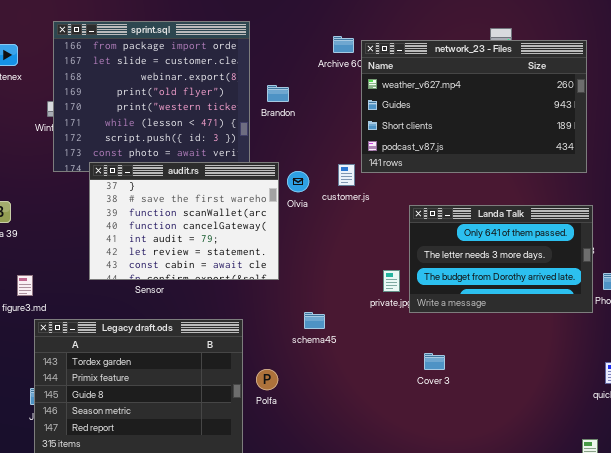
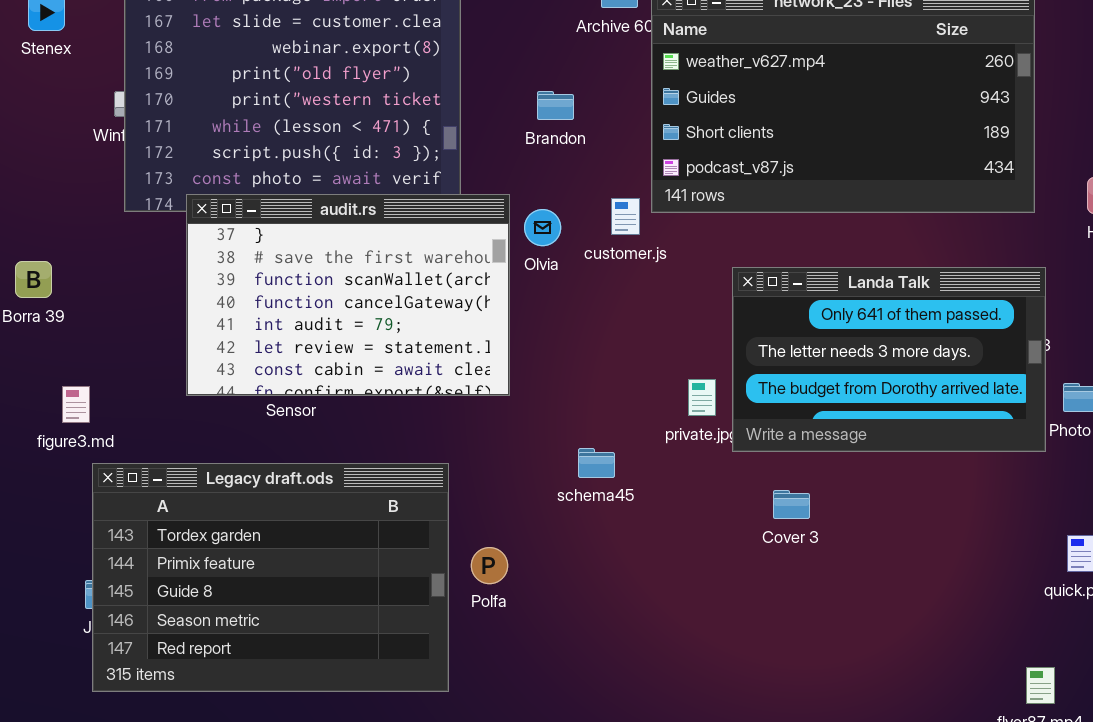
Brandon: [267,85,289,102] -> [537,91,574,120], moved
schema45: [304,312,325,329] -> [578,448,615,478], moved
Cover 3: [424,353,445,370] -> [773,490,810,519], moved

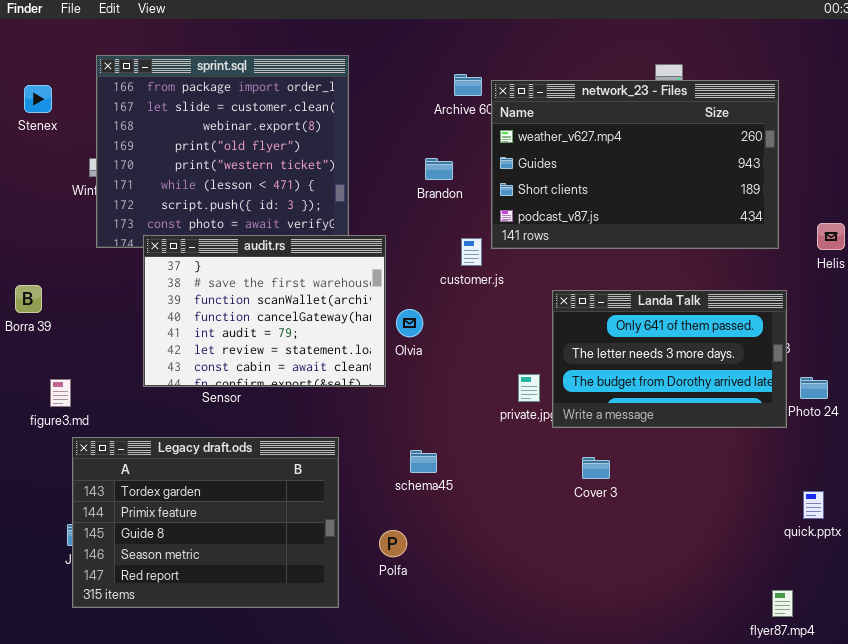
Brandon: [537,91,574,120] -> [425,158,453,180], moved
Olvia: [524,209,561,246] -> [396,309,423,337], moved
schema45: [578,448,615,478] -> [410,450,437,473], moved
Polfa: [471,547,508,584] -> [379,530,407,557], moved

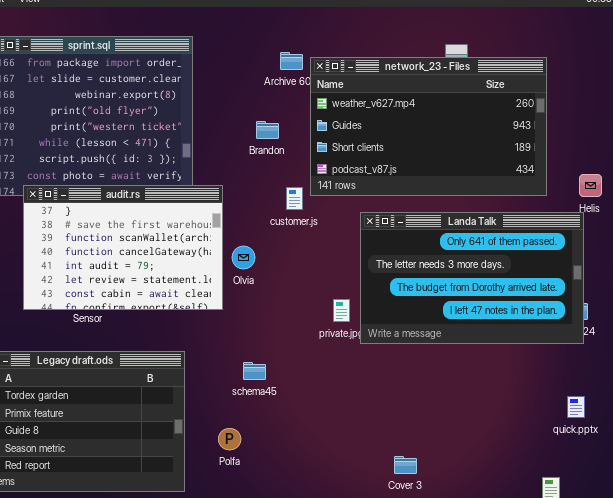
Landa Talk: [552,290,787,428] -> [360,212,584,344], resized
Cover 3: [582,457,610,479] -> [394,456,417,474], moved

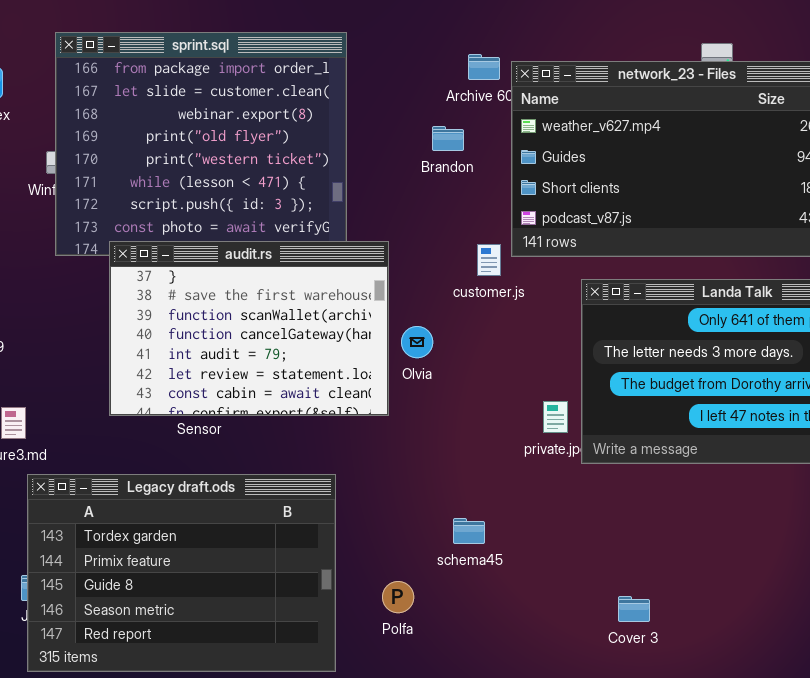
Brandon: [256,121,279,139] -> [432,126,464,151], moved
schema45: [243,362,266,380] -> [453,518,485,544], moved
Cover 3: [394,456,417,474] -> [618,596,650,622], moved

